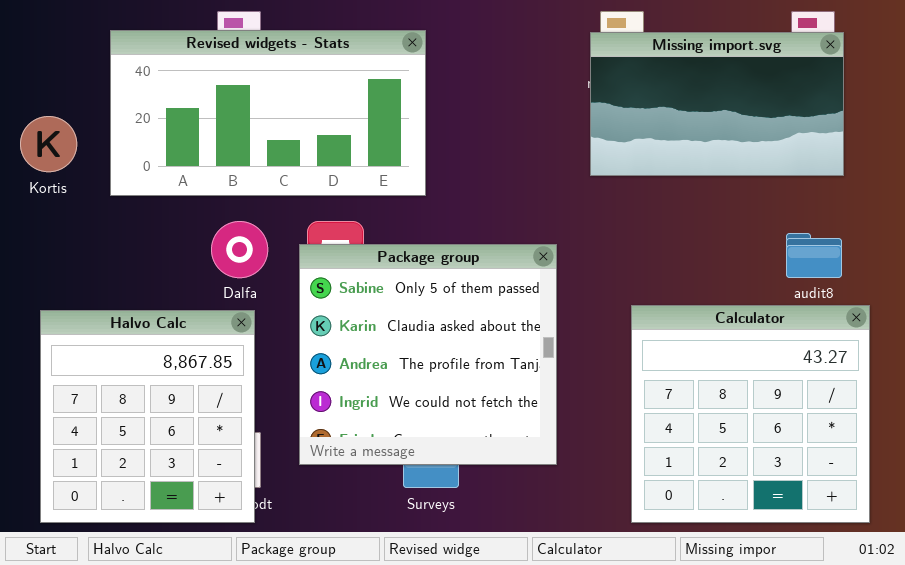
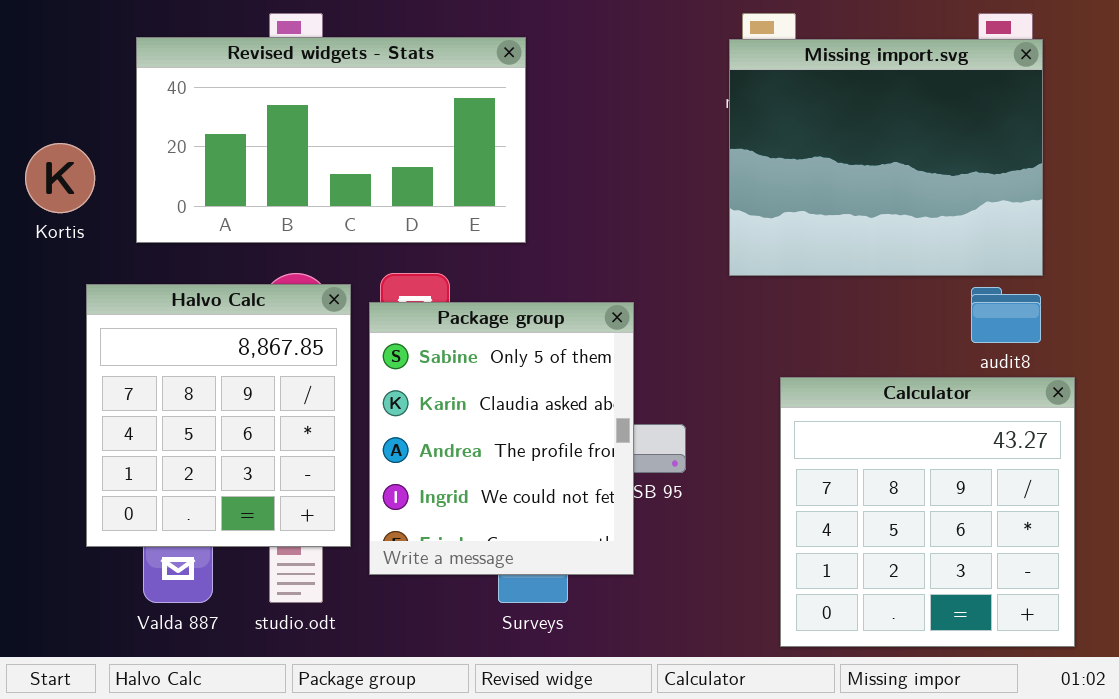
Missing import.svg: [590,32,844,176] -> [729,39,1043,276], resized
Package group: [299,244,557,465] -> [369,302,634,575], resized
Halvo Calc: [40,310,255,523] -> [86,284,351,547], moved

